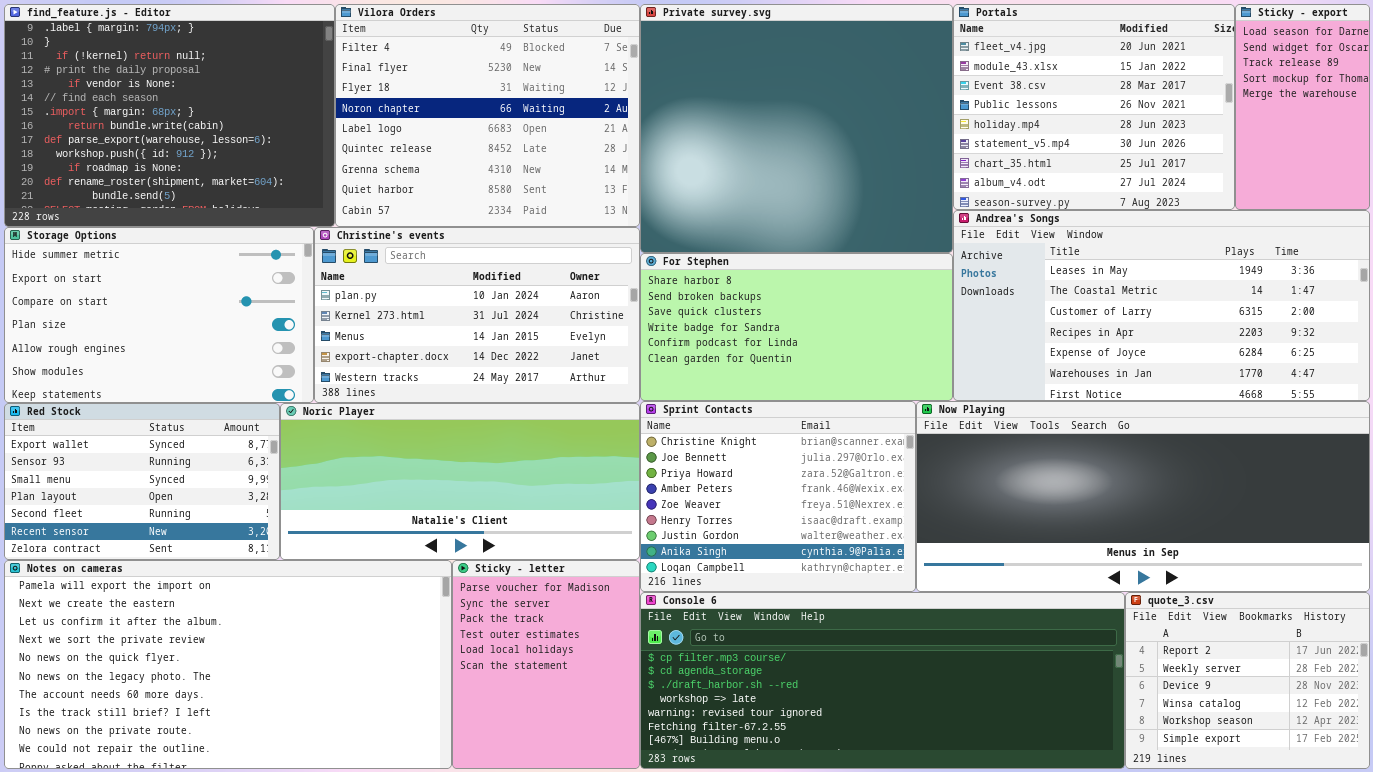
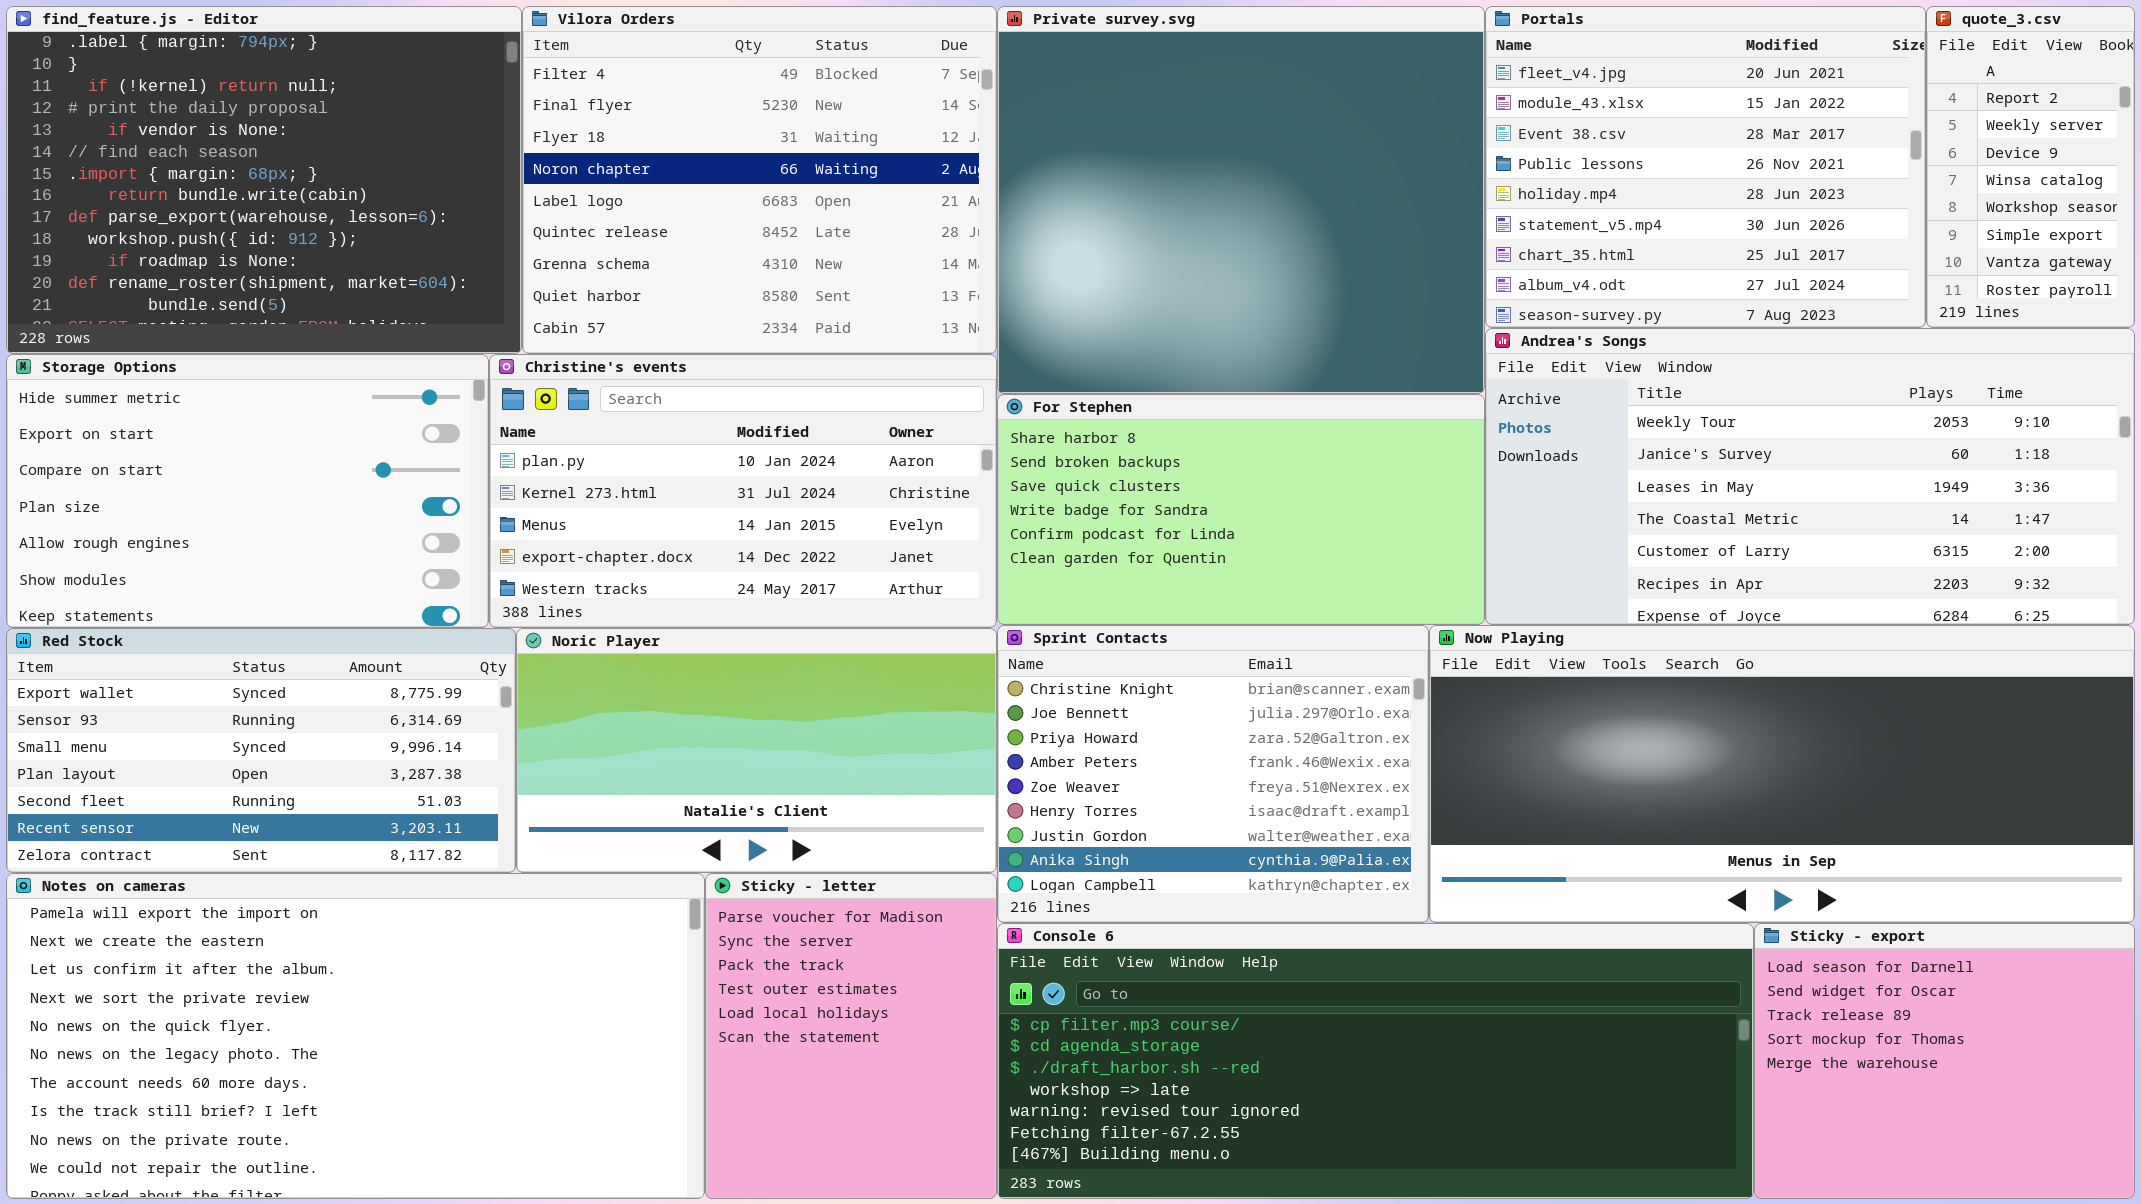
Sticky - export: [1235,4,1370,210] -> [1754,923,2135,1199], moved, resized
Andrea's Songs: [953,210,1370,401] -> [1485,328,2135,625], scrolled up 2 rows
Red Stock: [4,403,280,560] -> [6,628,516,873], resized
Noric Player: [280,403,640,560] -> [516,628,997,873], resized
quote_3.csv: [1125,592,1370,769] -> [1926,6,2135,328], moved, resized

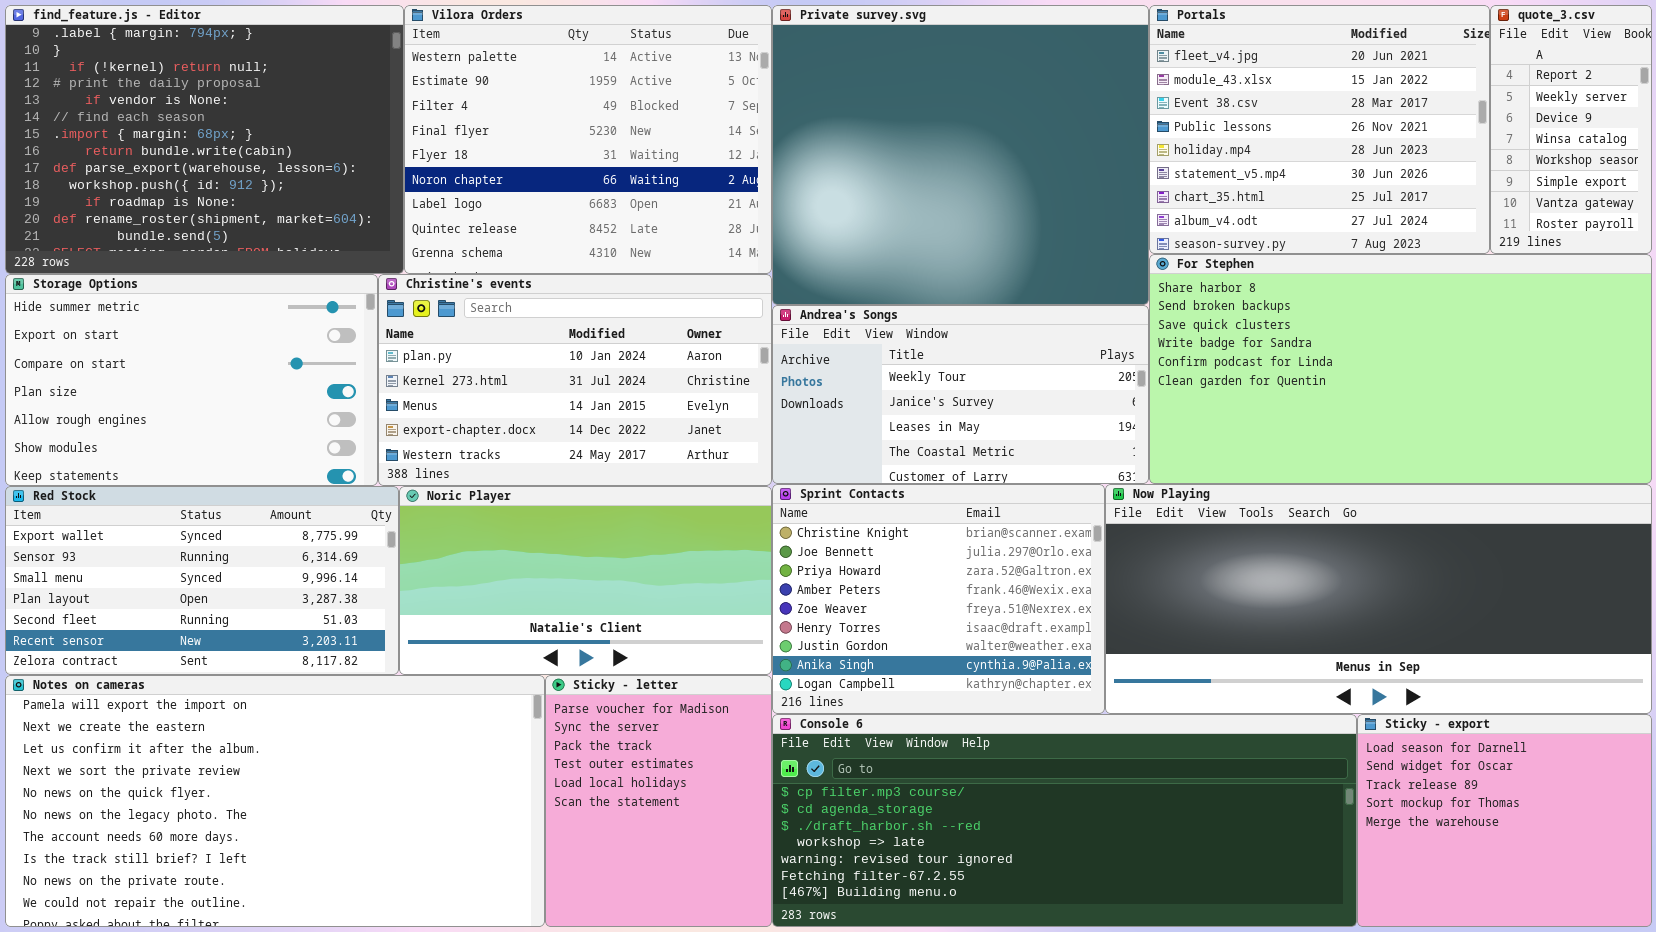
Vilora Orders: [522,6,997,354] -> [404,5,772,274], scrolled up 2 rows
Andrea's Songs: [1485,328,2135,625] -> [772,305,1149,484], moved, resized
For Stephen: [997,394,1485,625] -> [1149,254,1652,484], moved, resized

